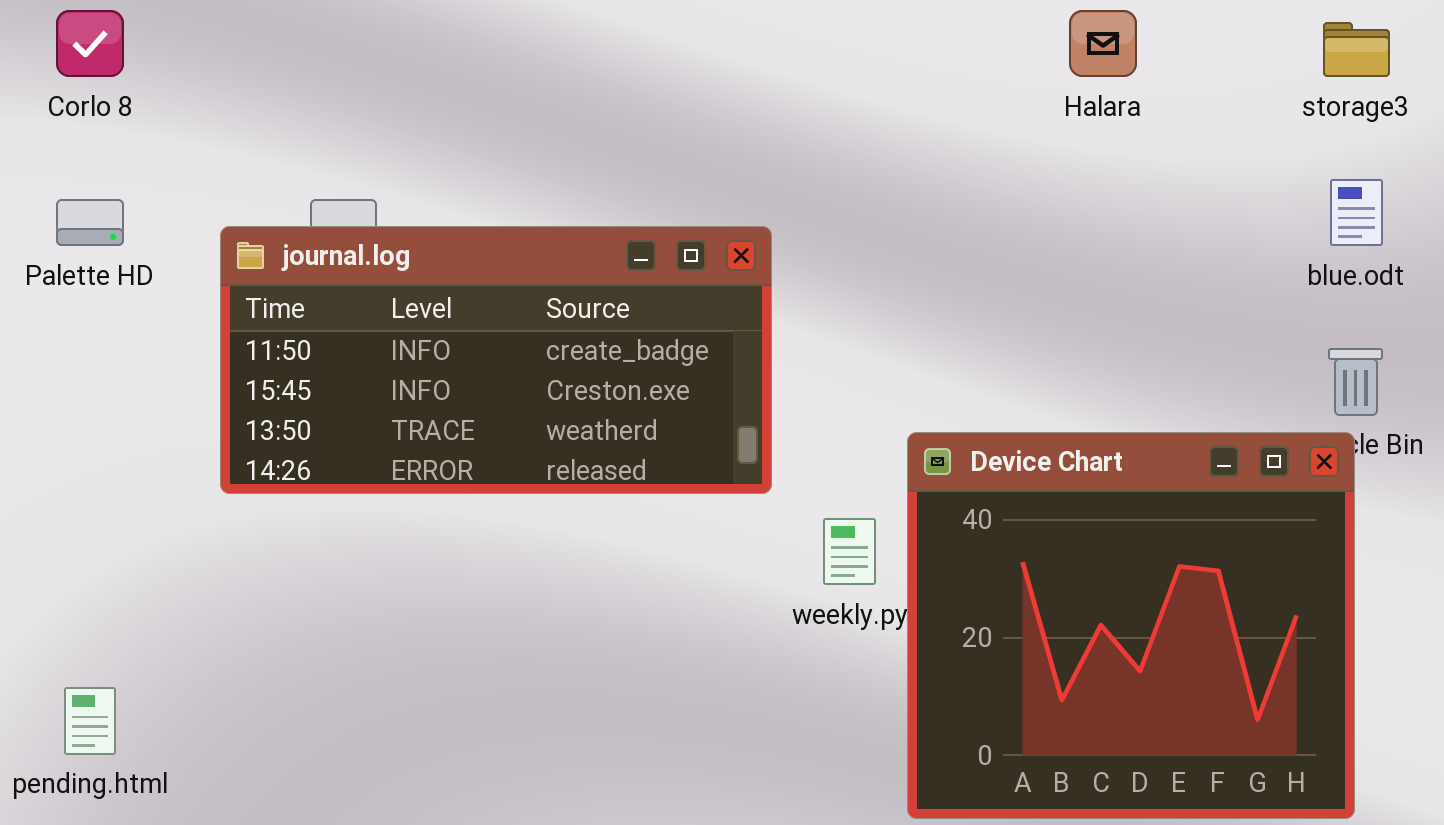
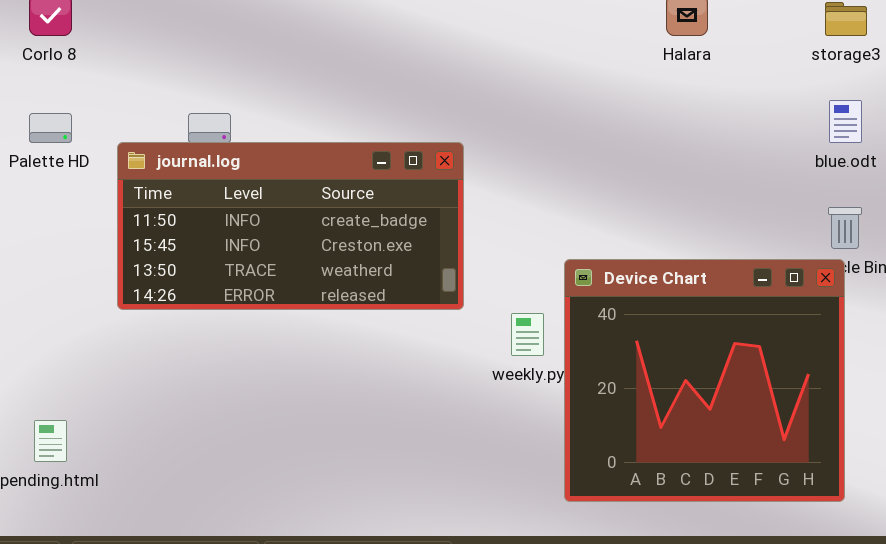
journal.log: [220,226,772,494] -> [117,142,464,310], moved

